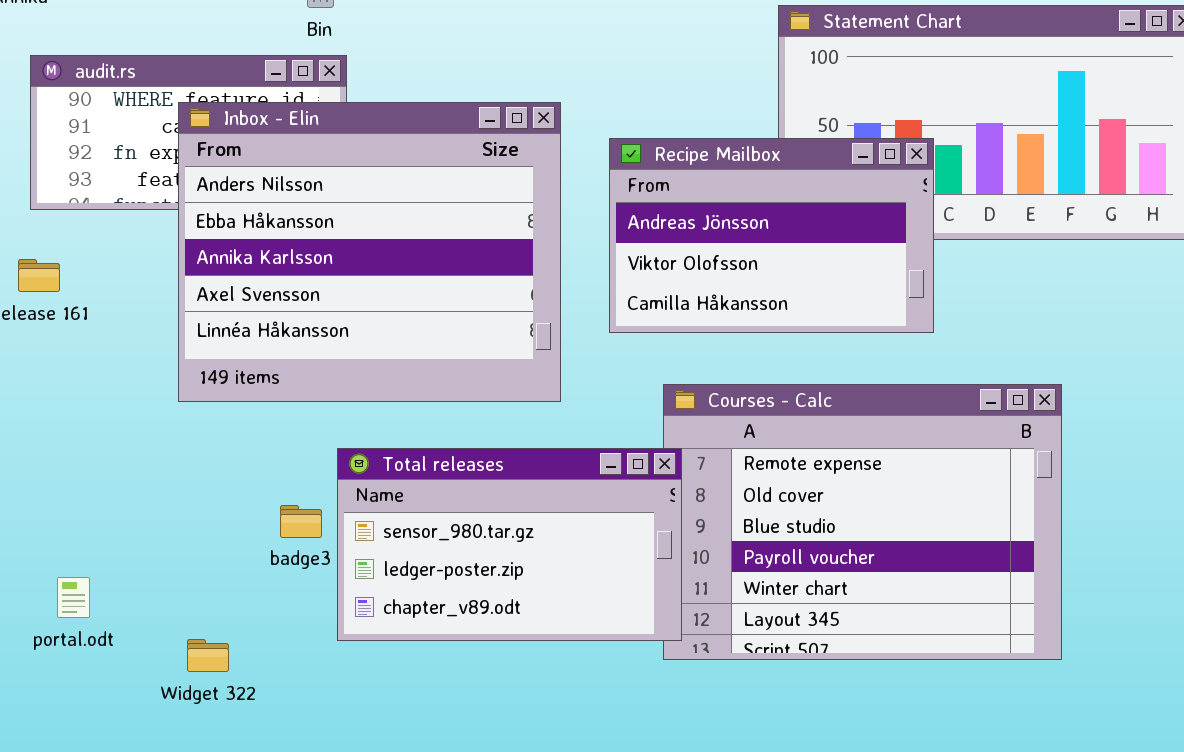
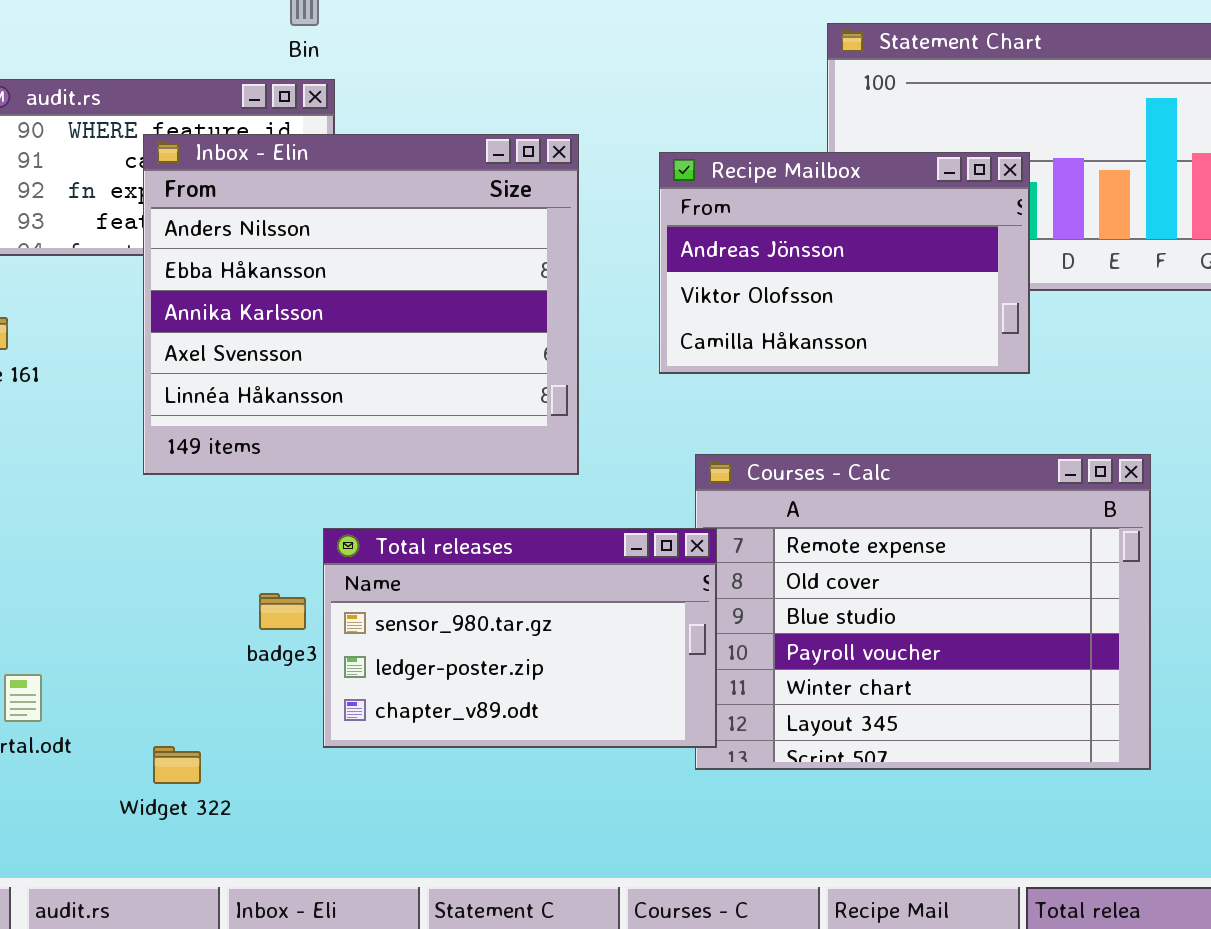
Recipe Mailbox: [609,138,934,333] -> [659,152,1030,374], moved

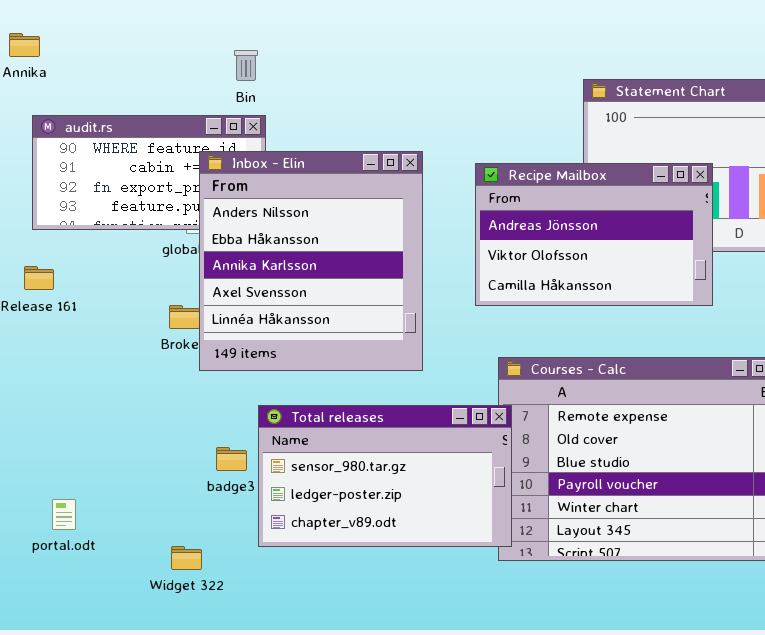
Inbox - Elin: [143,134,579,475] -> [199,151,423,371], resized
Widget 322: [153,746,201,784] -> [171,546,202,570], moved

